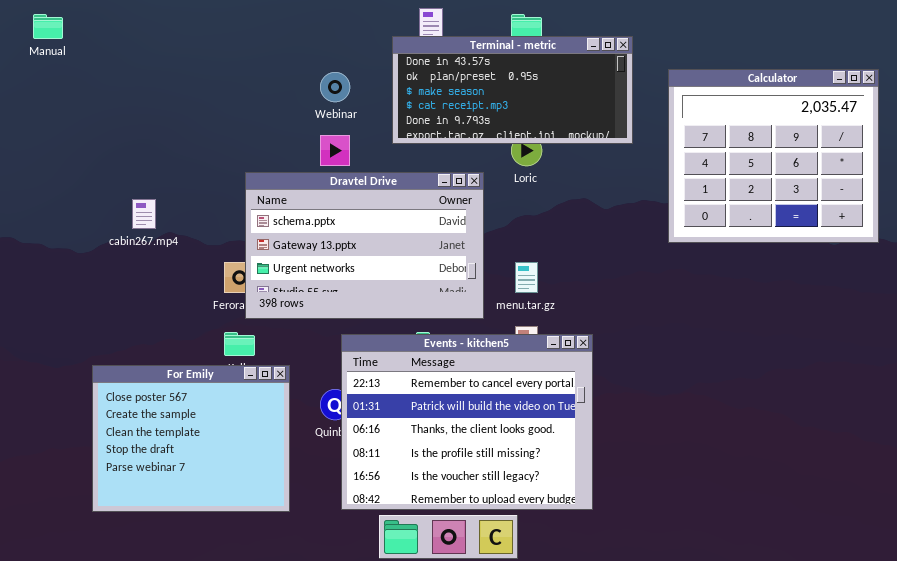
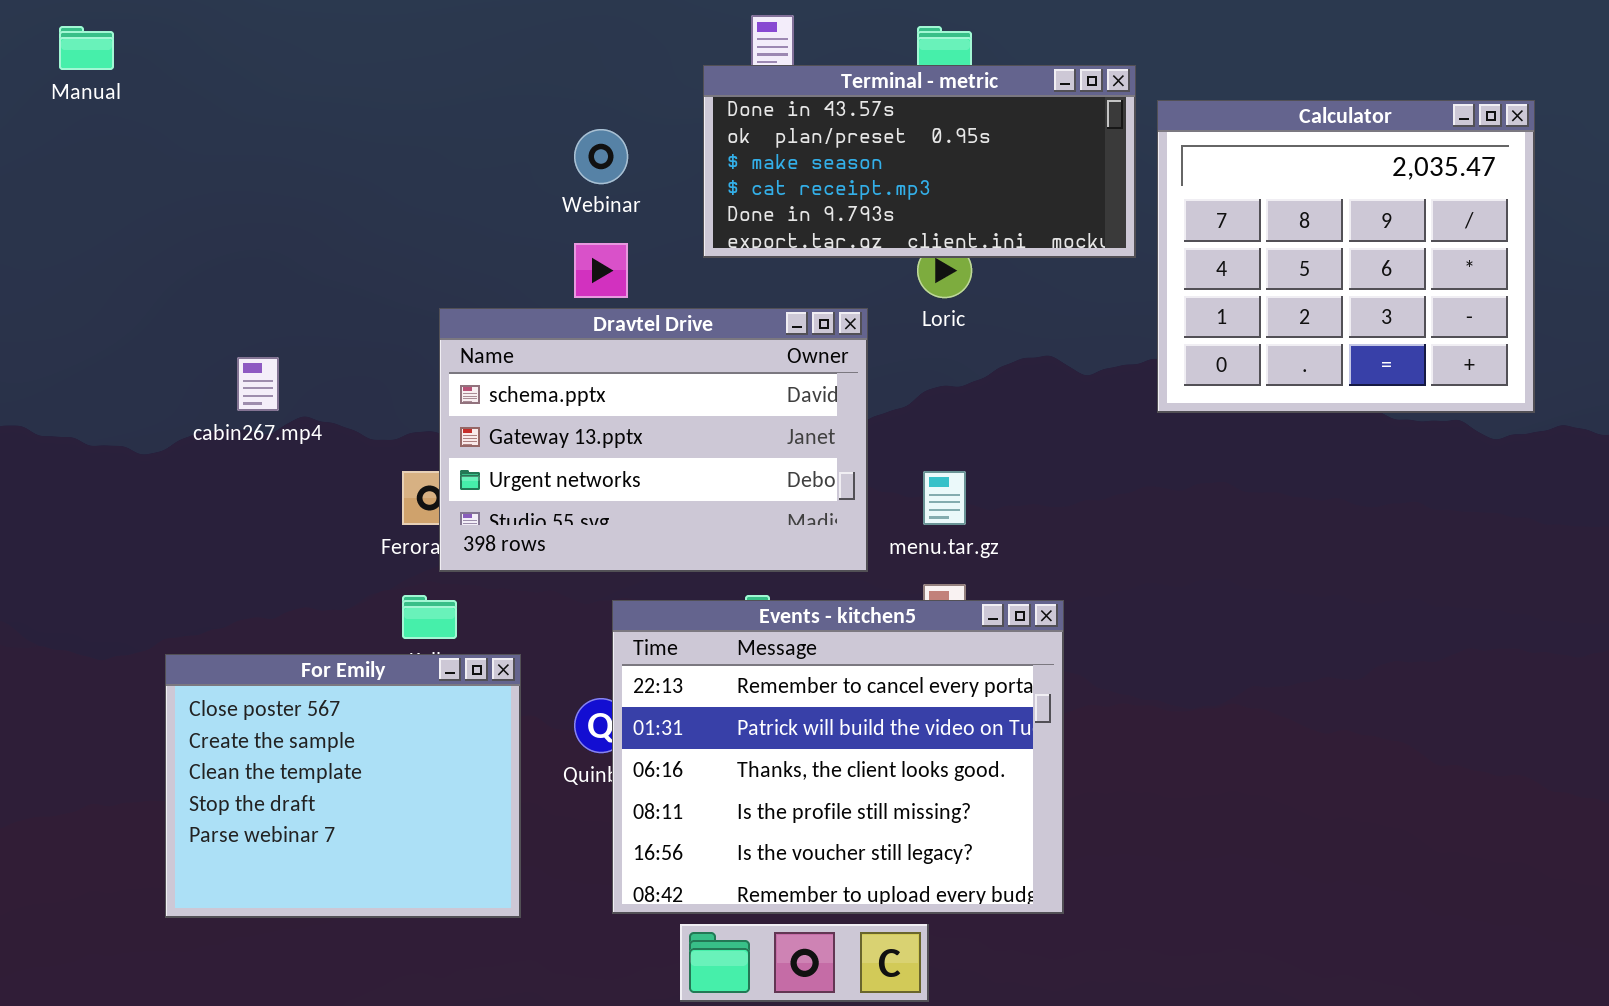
Calculator: [668,69,879,243] -> [1157,100,1535,413], moved

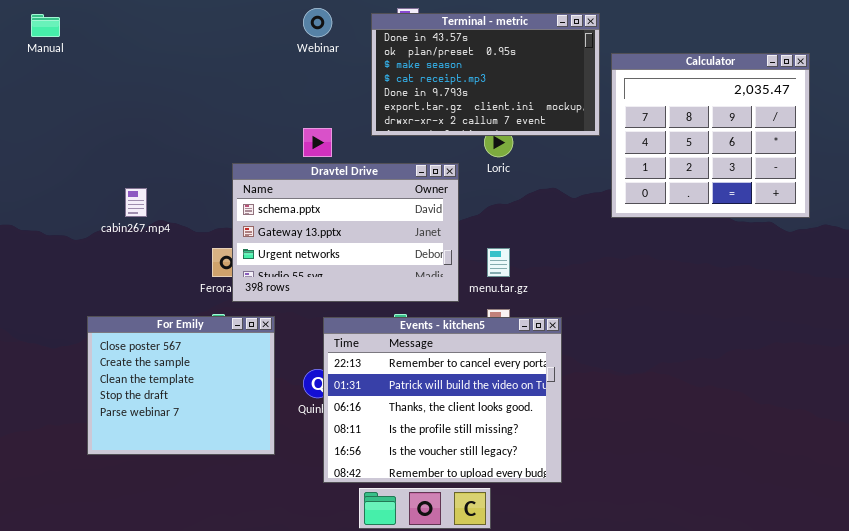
Terminal - metric: [703,65,1136,258] -> [371,13,600,136], resized
Webinar: [574,129,628,184] -> [303,8,332,37], moved
For Emily: [165,654,521,918] -> [87,316,275,455], moved

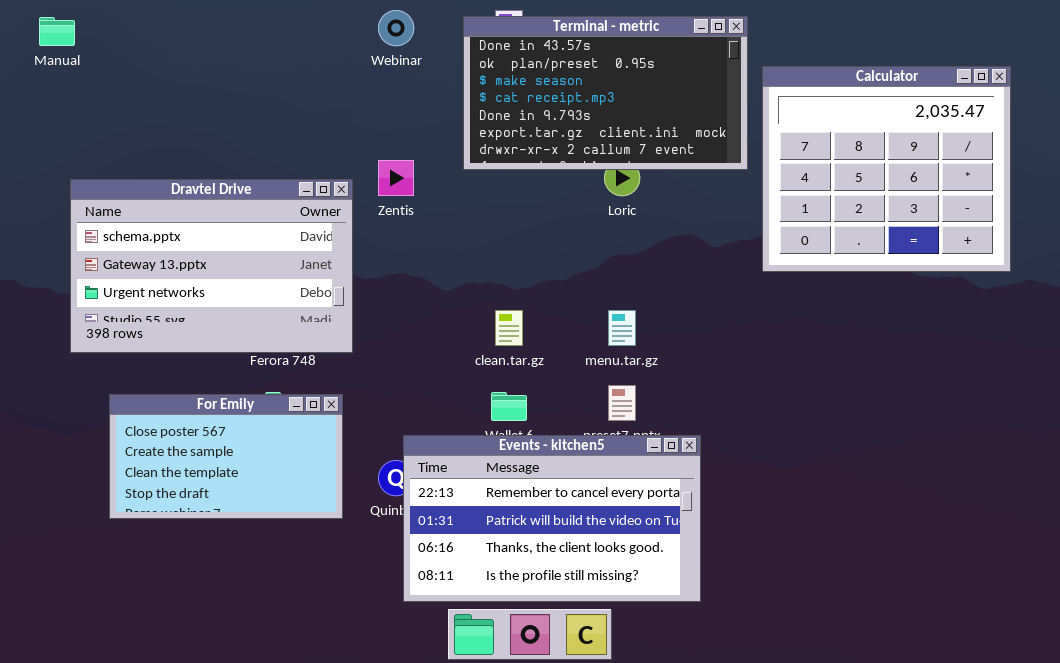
Dravtel Drive: [232,163,459,302] -> [70,179,353,353], moved
For Emily: [87,316,275,455] -> [109,394,343,519], resized
Events - kitchen5: [323,317,562,483] -> [403,435,701,602], resized

